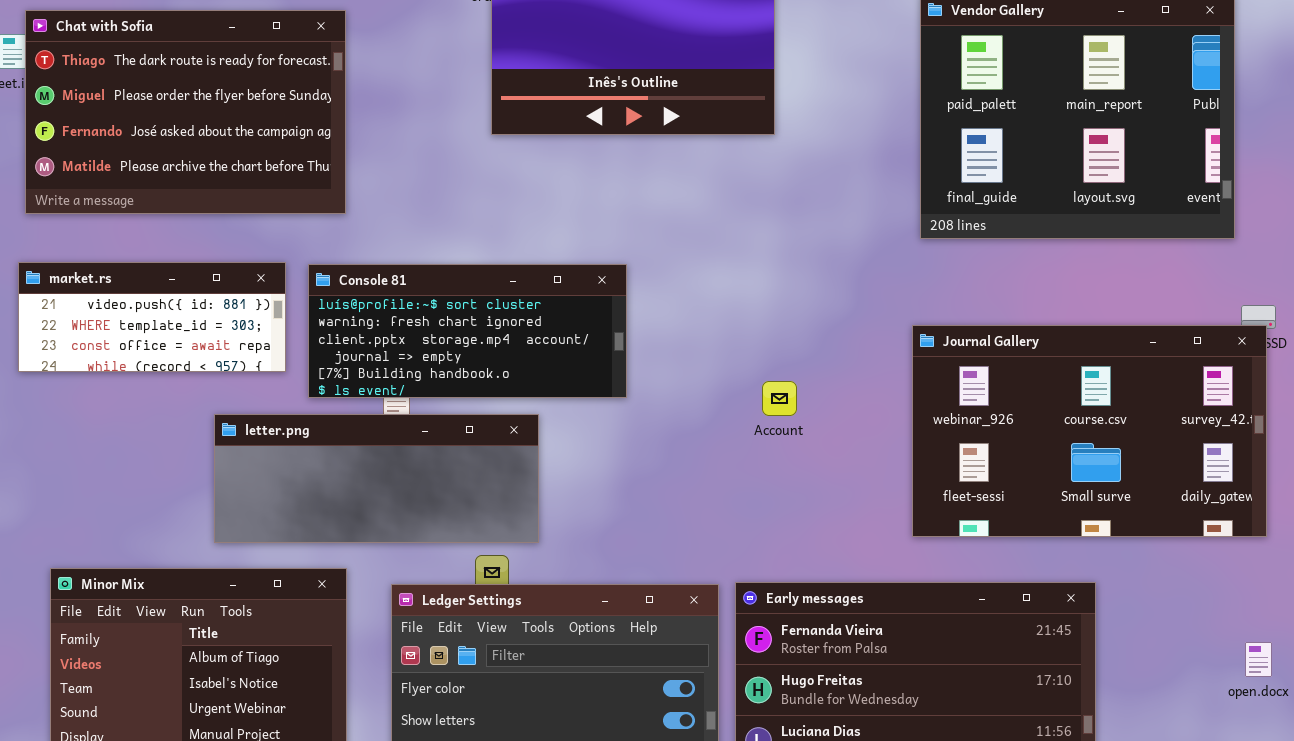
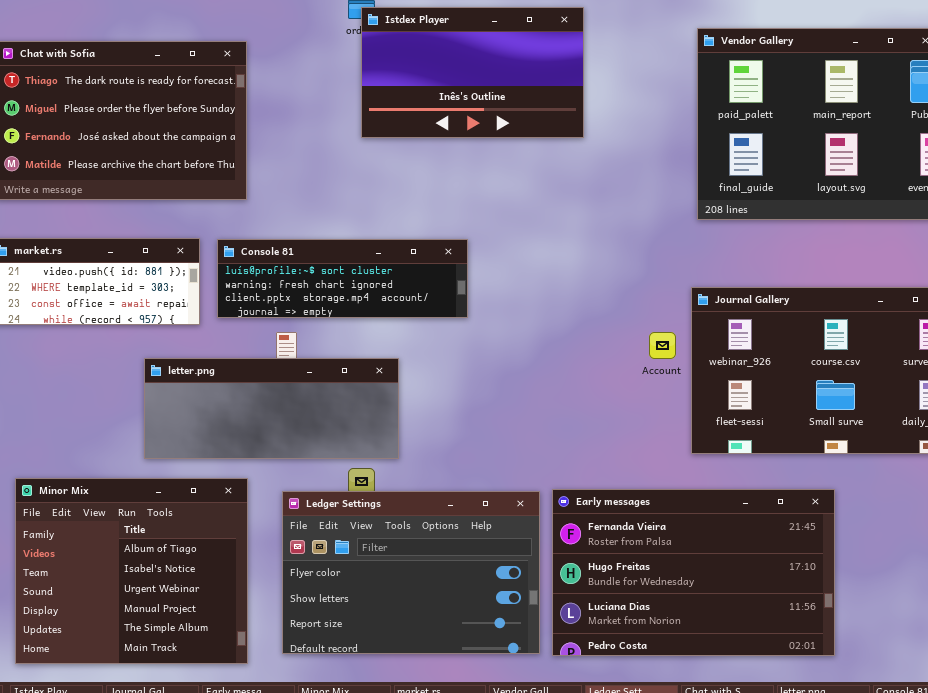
Console 81: [308,264,627,398] -> [217,239,468,318], resized
Account: [762,381,797,416] -> [649,332,676,359], moved

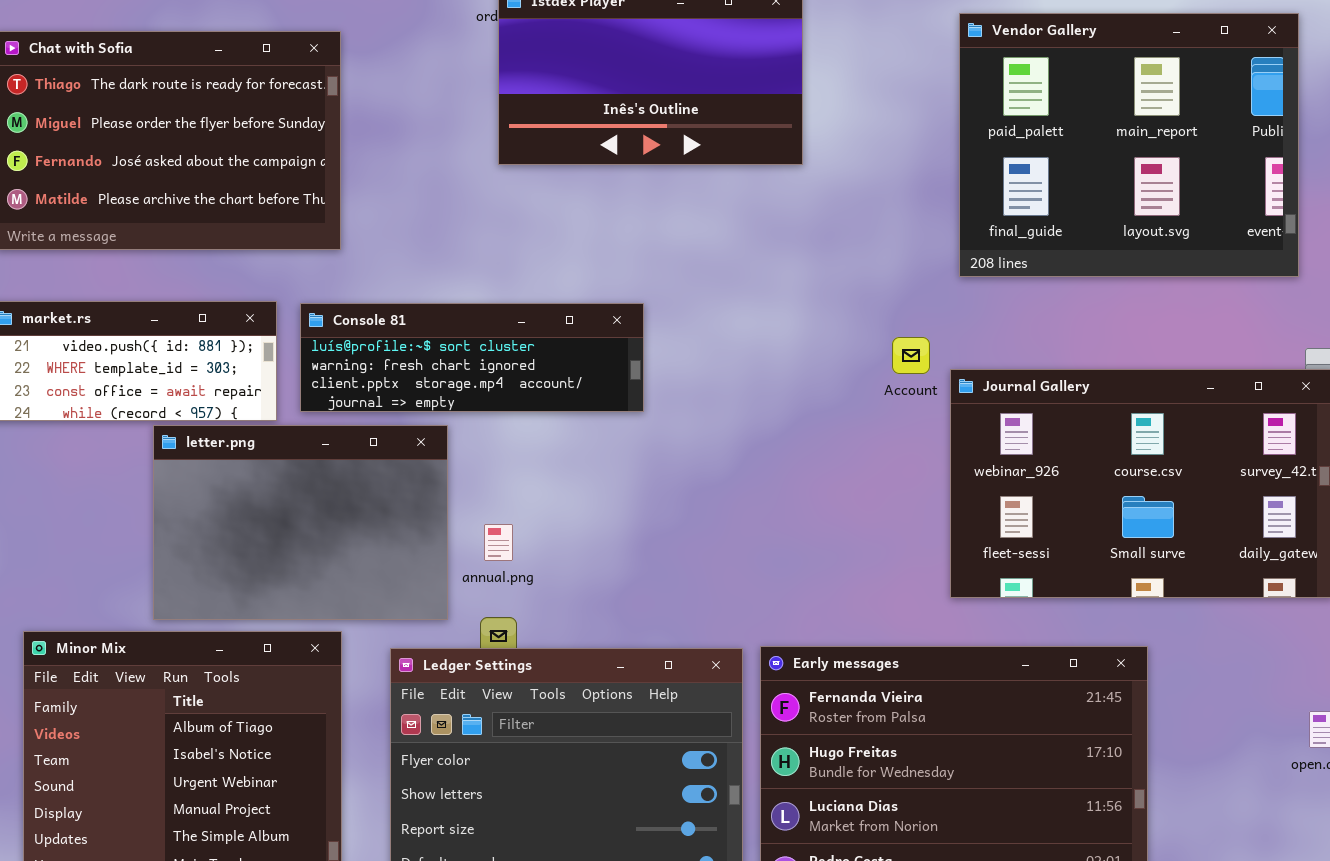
Account: [649,332,676,359] -> [892,337,930,374], moved
letter.png: [144,358,399,459] -> [153,425,448,620], moved, resized

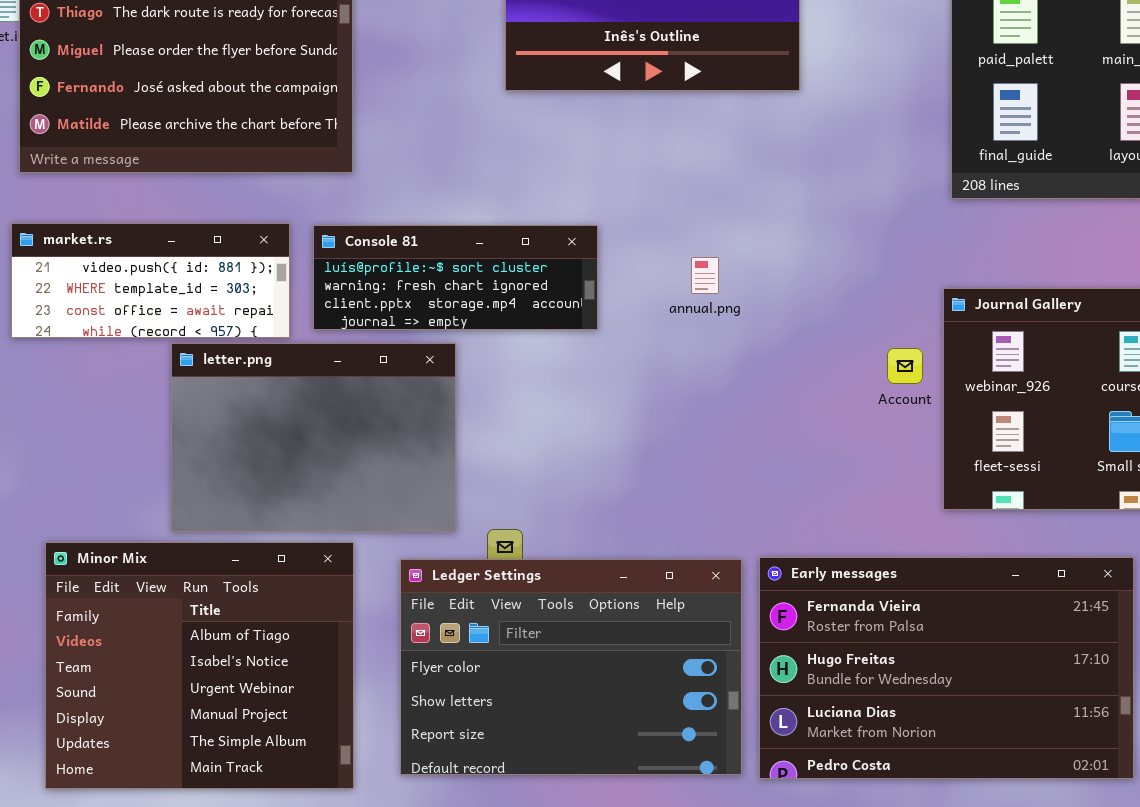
Console 81: [300,303,644,412] -> [313,225,598,330], resized
Account: [892,337,930,374] -> [887,348,923,384], moved
annual.png: [484,524,513,561] -> [691,257,719,294], moved

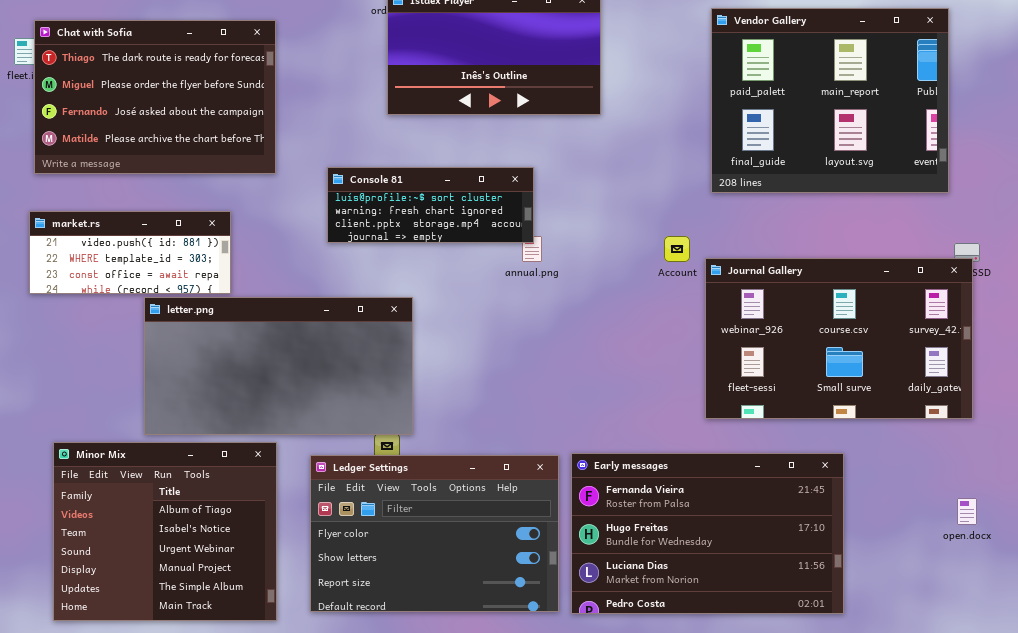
Console 81: [313,225,598,330] -> [327,167,534,243], moved
letter.png: [171,343,456,532] -> [144,297,413,435], resized
Account: [887,348,923,384] -> [664,236,690,262], moved

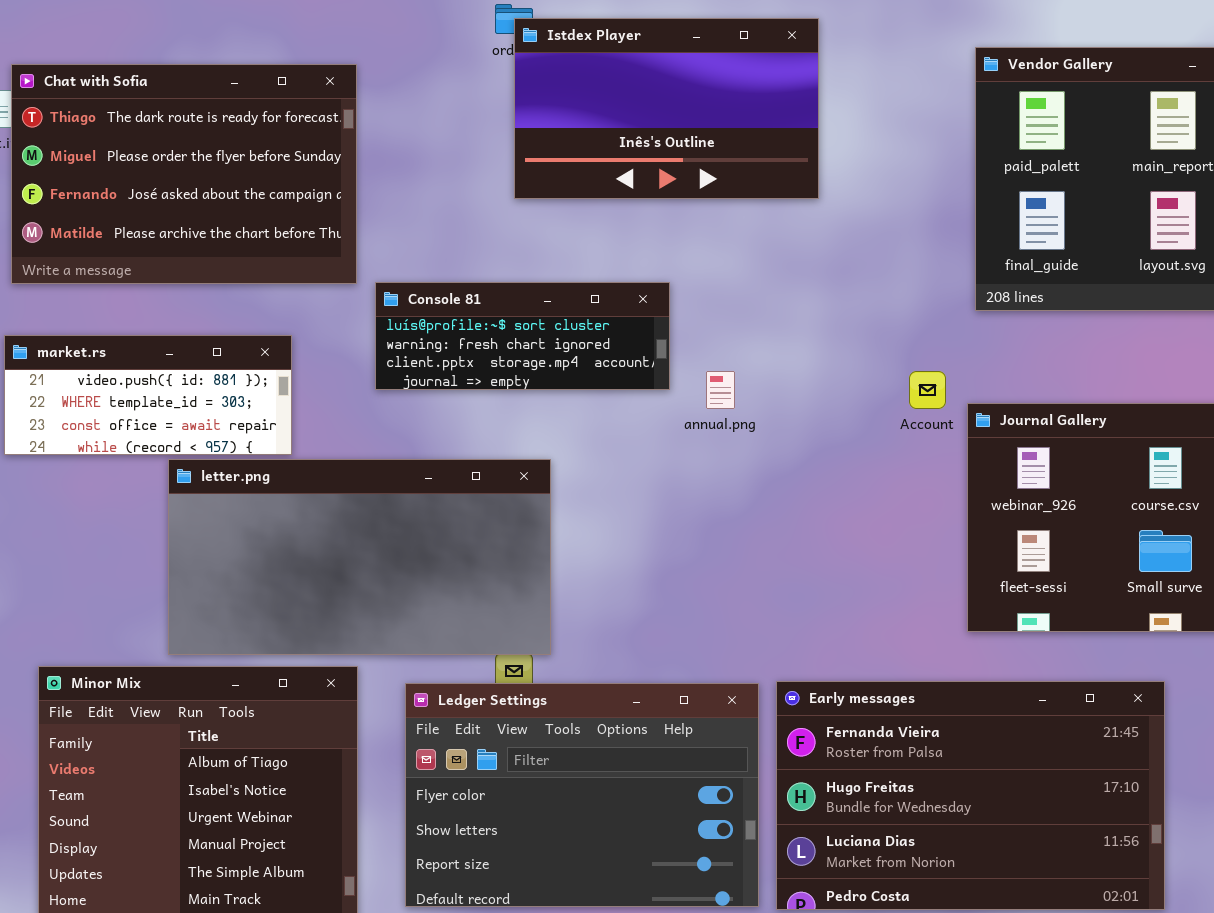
Console 81: [327,167,534,243] -> [375,282,670,390], moved

